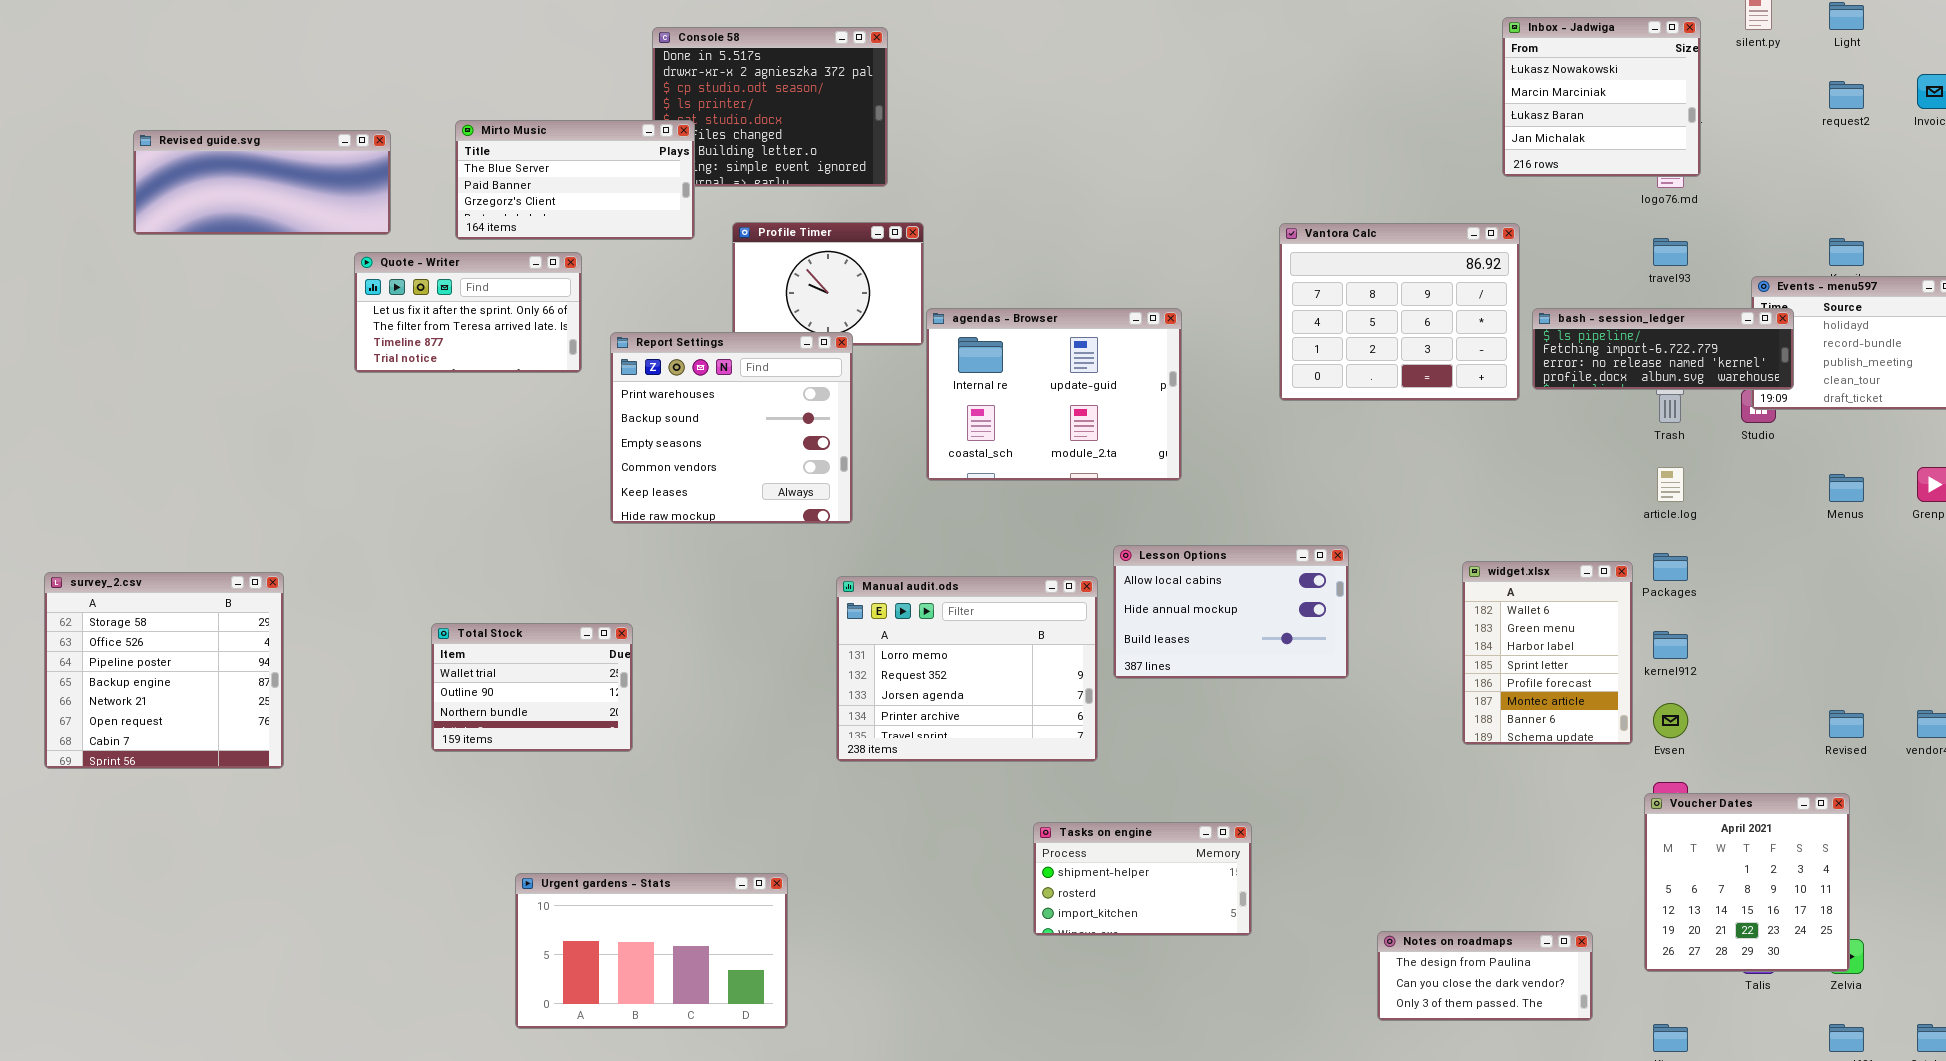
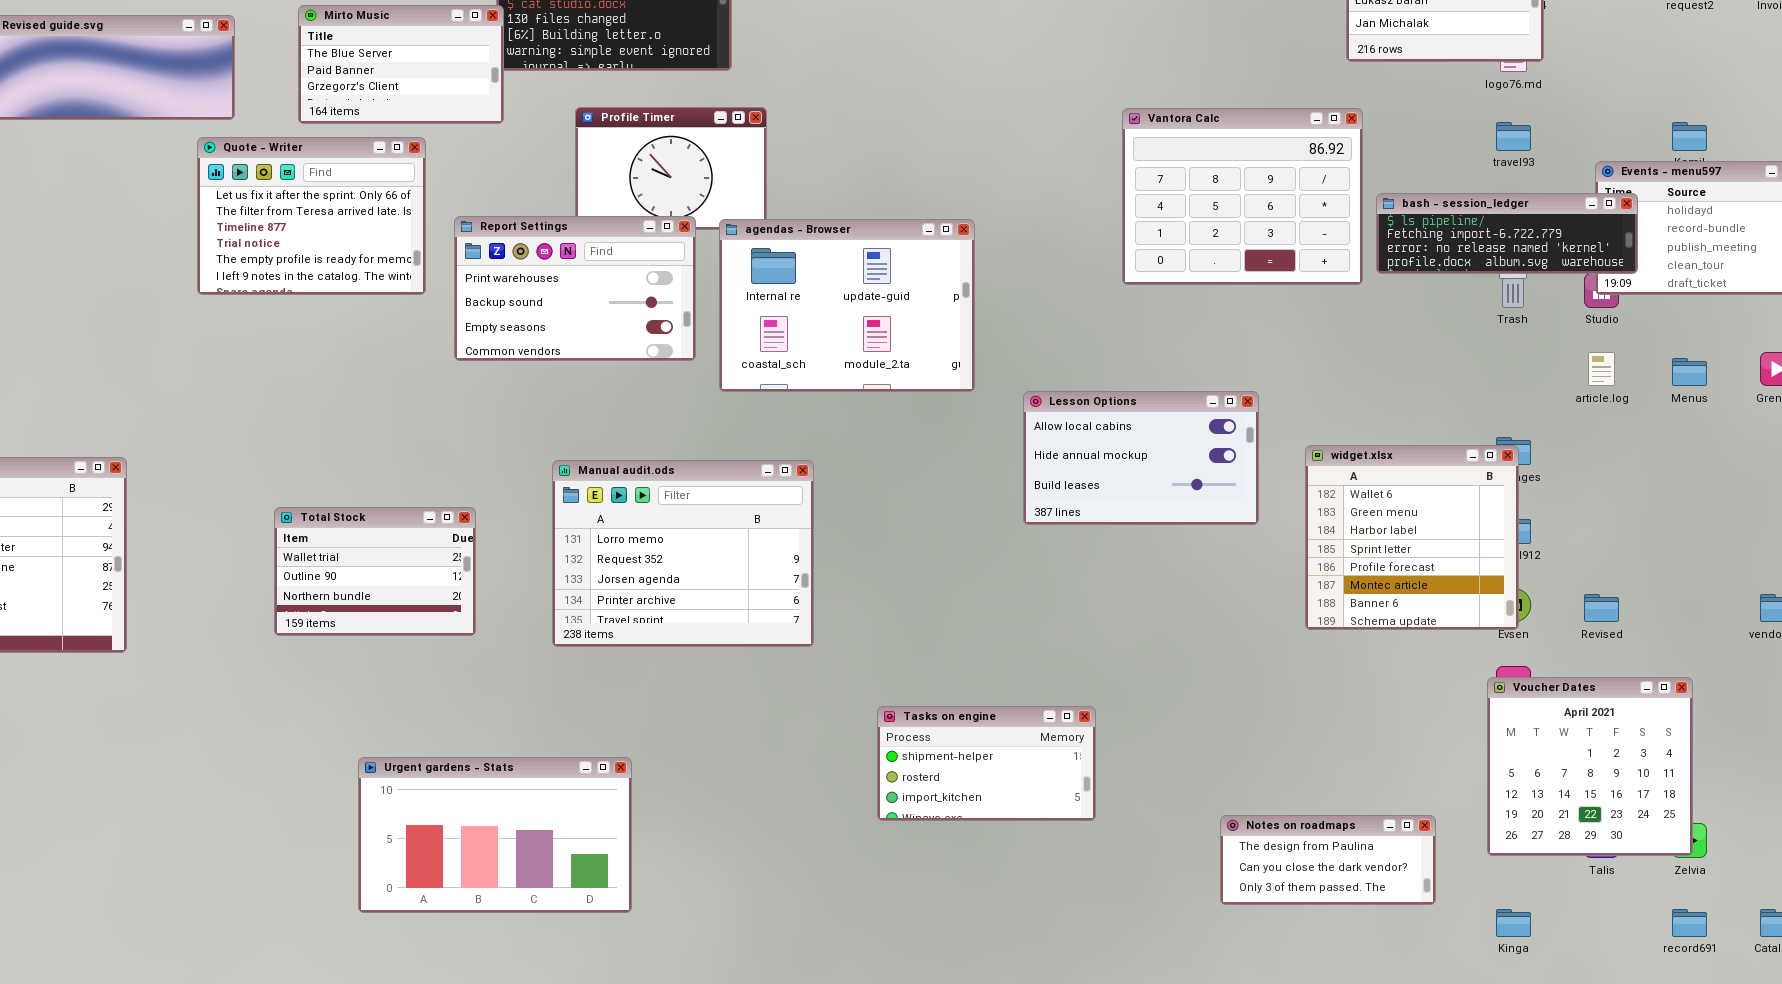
Mirto Music: [455,120,695,240] -> [298,5,504,124], resized
Quote - Writer: [354,252,582,373] -> [197,137,426,295], resized
agendas - Browser: [926,308,1182,481] -> [719,219,975,392], moved
Report Settings: [610,332,853,524] -> [454,216,696,361], resized
article.log: [1657,467,1684,502] -> [1588,352,1615,386], moved
Lesson Options: [1113,545,1349,679] -> [1023,391,1259,525], moved
widget.xlsx: [1462,561,1633,745] -> [1305,445,1519,630], resized
Manual audit.ods: [836,576,1098,762] -> [552,460,814,647], moved
Revised: [1829,710,1864,738] -> [1584,594,1619,622], moved

